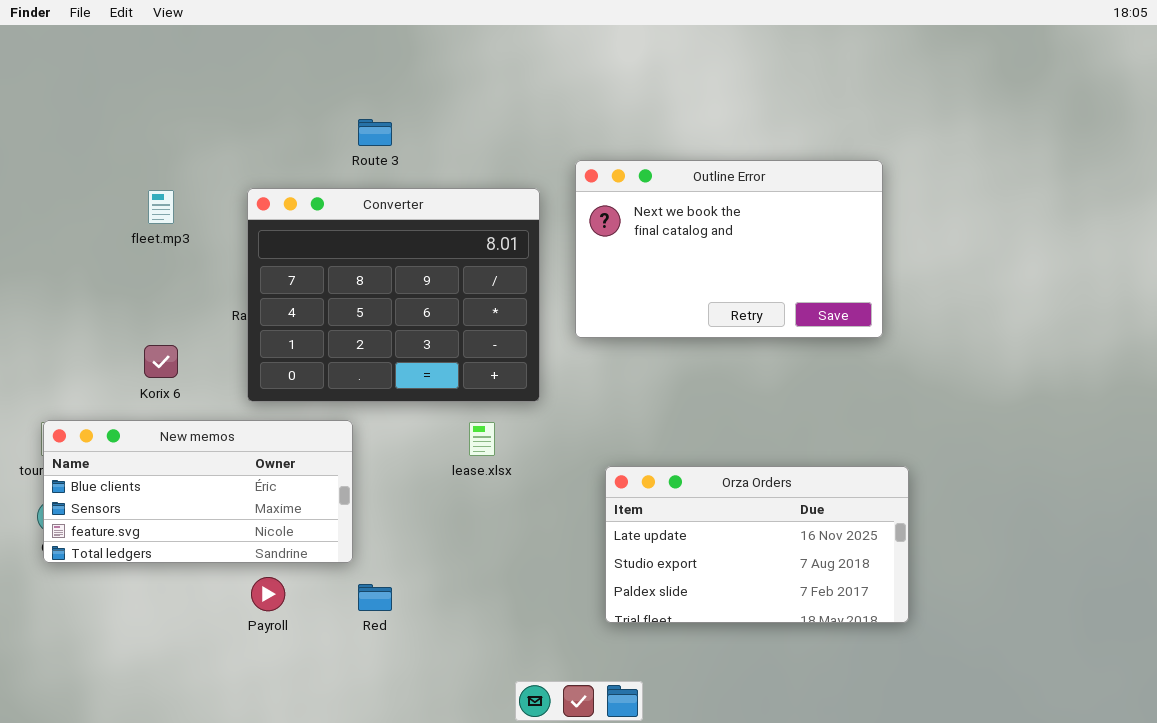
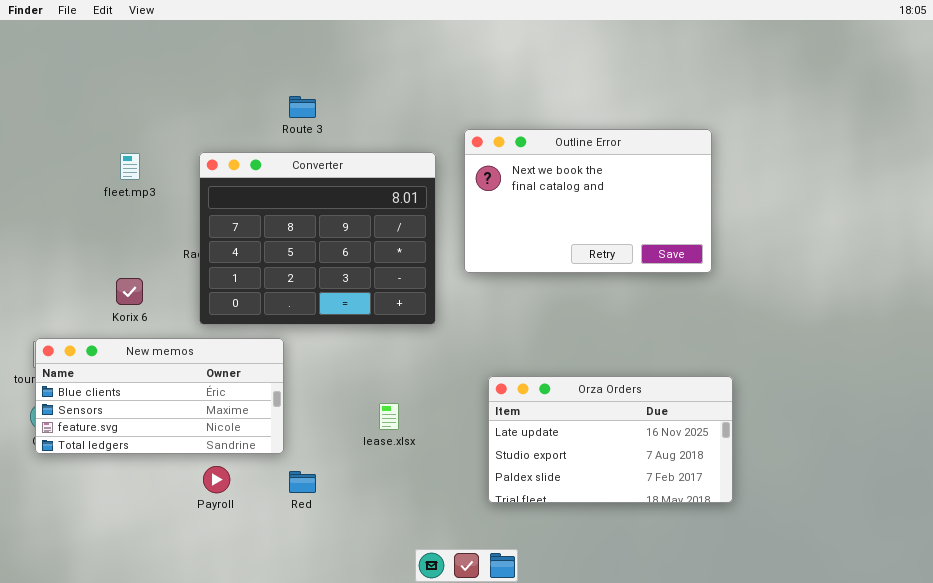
lease.xlsx: [469,422,495,456] -> [379,403,399,430], moved

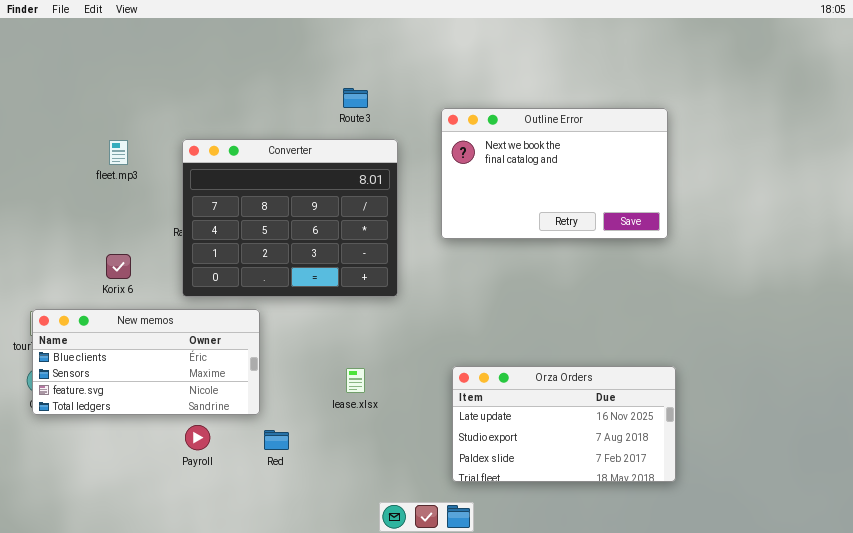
Route 3: [289,96,316,118] -> [343,88,368,108], moved
Outline Error: [464,129,712,273] -> [441,108,668,239], moved
Orza Orders: [488,376,733,503] -> [452,366,676,482], moved

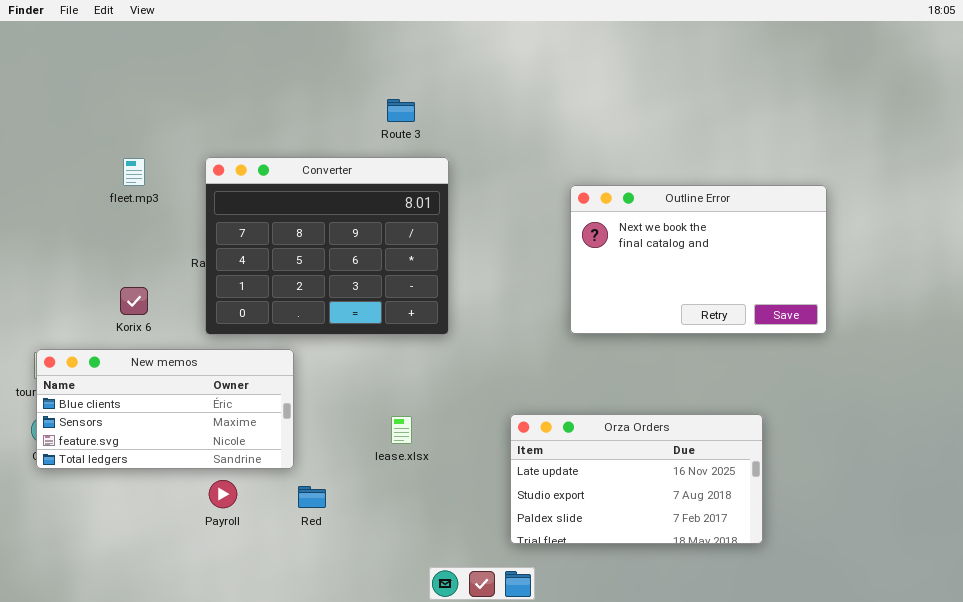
Outline Error: [441,108,668,239] -> [570,185,827,334], moved

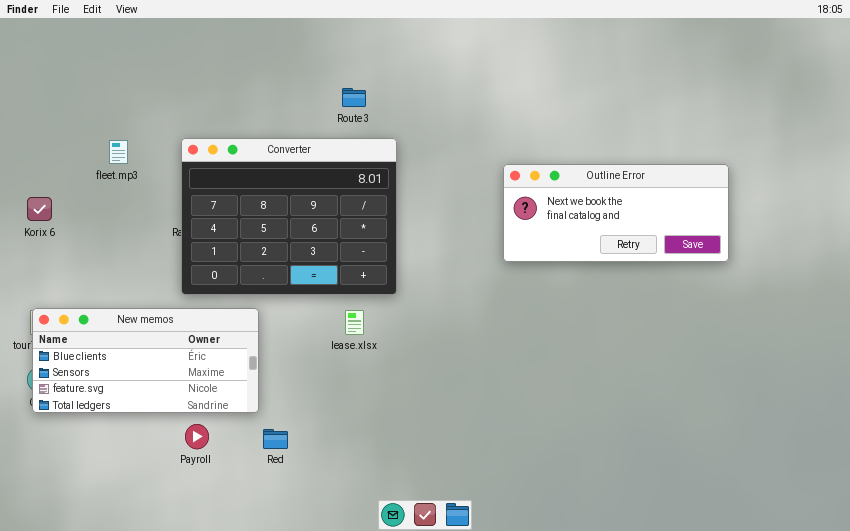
Outline Error: [570,185,827,334] -> [503,164,729,262], resized
Korix 6: [120,287,148,315] -> [27,197,52,221], moved
Orza Orders: [510,414,763,544] -> none, closed
lease.xlsx: [391,416,412,444] -> [345,310,364,335], moved

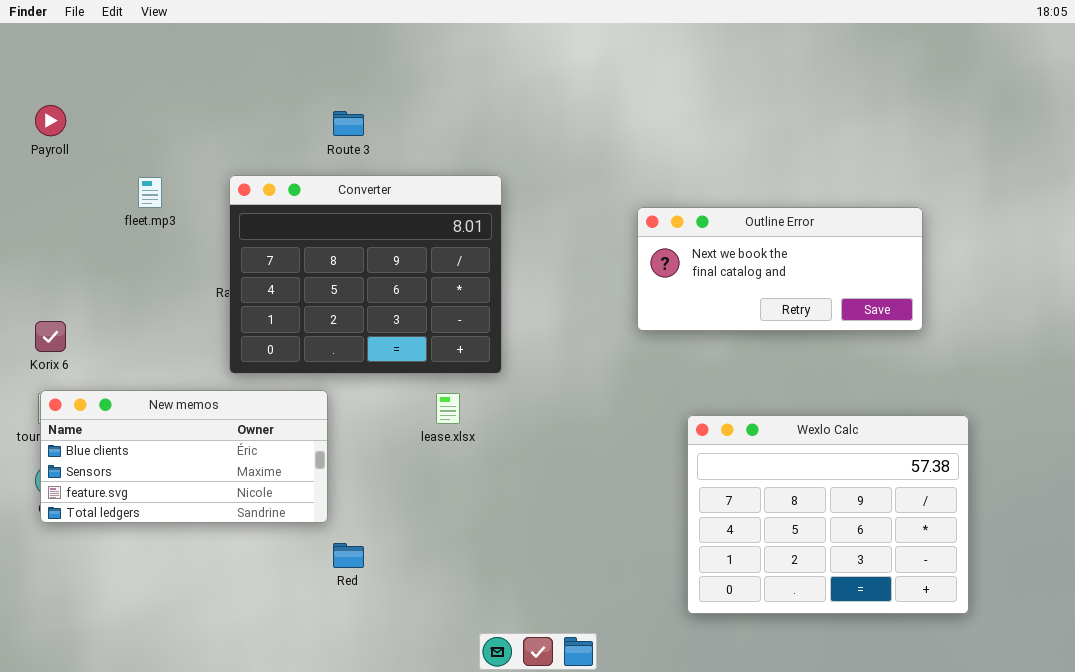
Route 3: [342,88,366,107] -> [333,111,364,136], moved
Korix 6: [27,197,52,221] -> [35,321,66,352], moved
Wexlo Calc: none -> [687,415,969,614], opened
Payroll: [185,424,209,449] -> [35,105,66,136], moved

